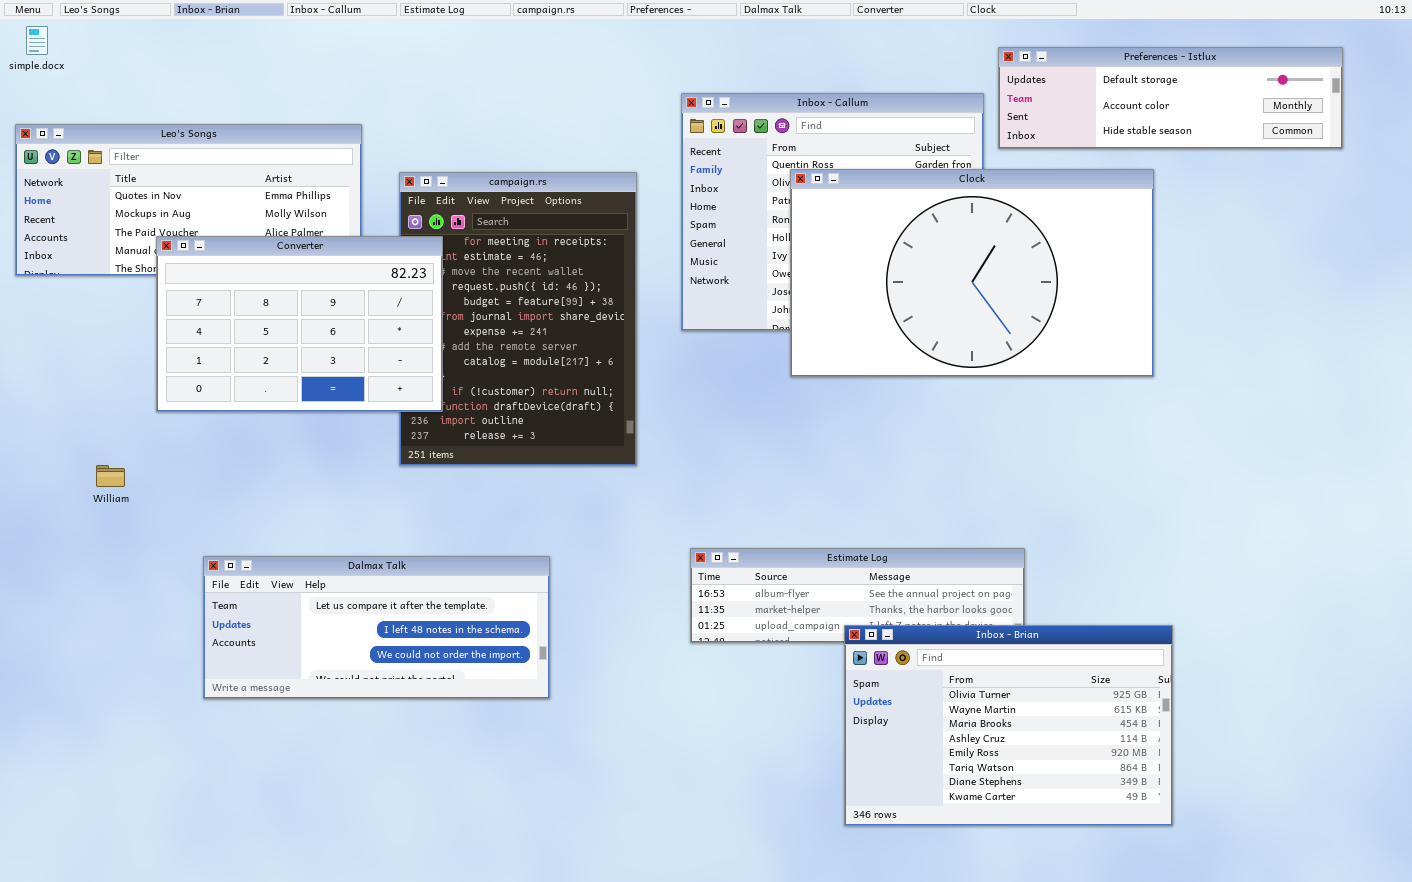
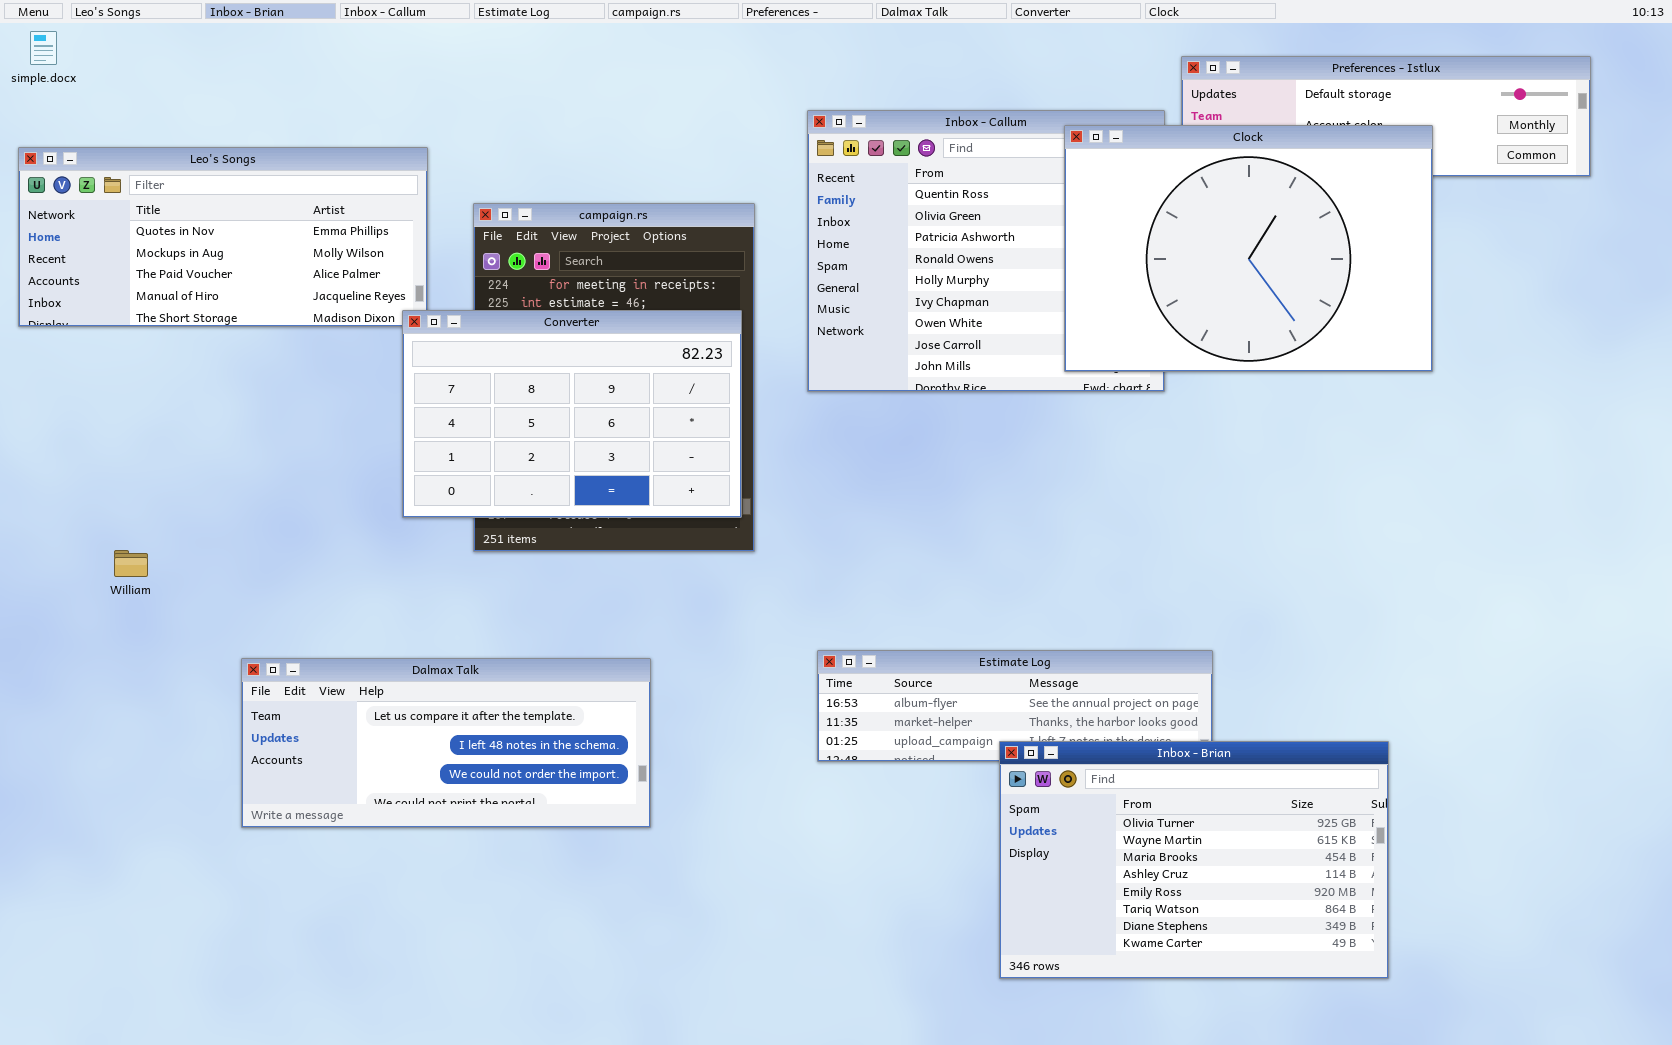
Clock: [790,169,1154,377] -> [1064,125,1433,372], moved, resized
Converter: [156,236,443,412] -> [402,310,742,518], moved

